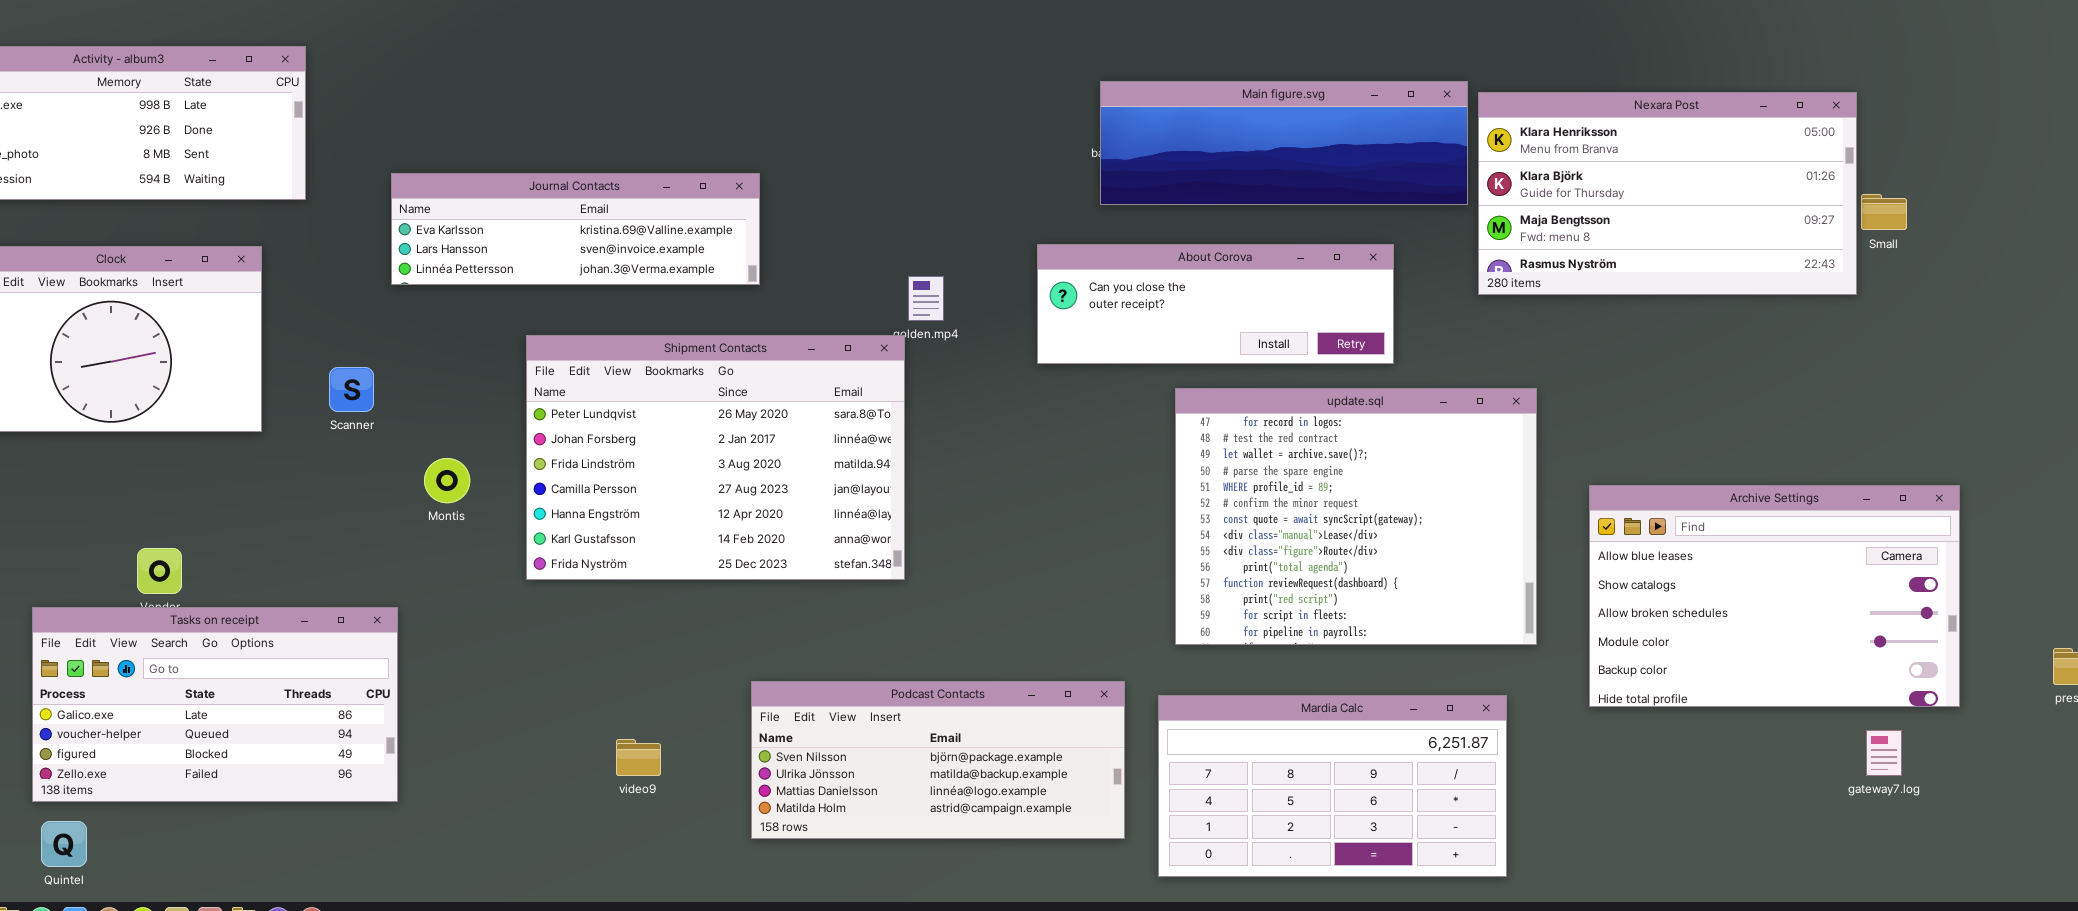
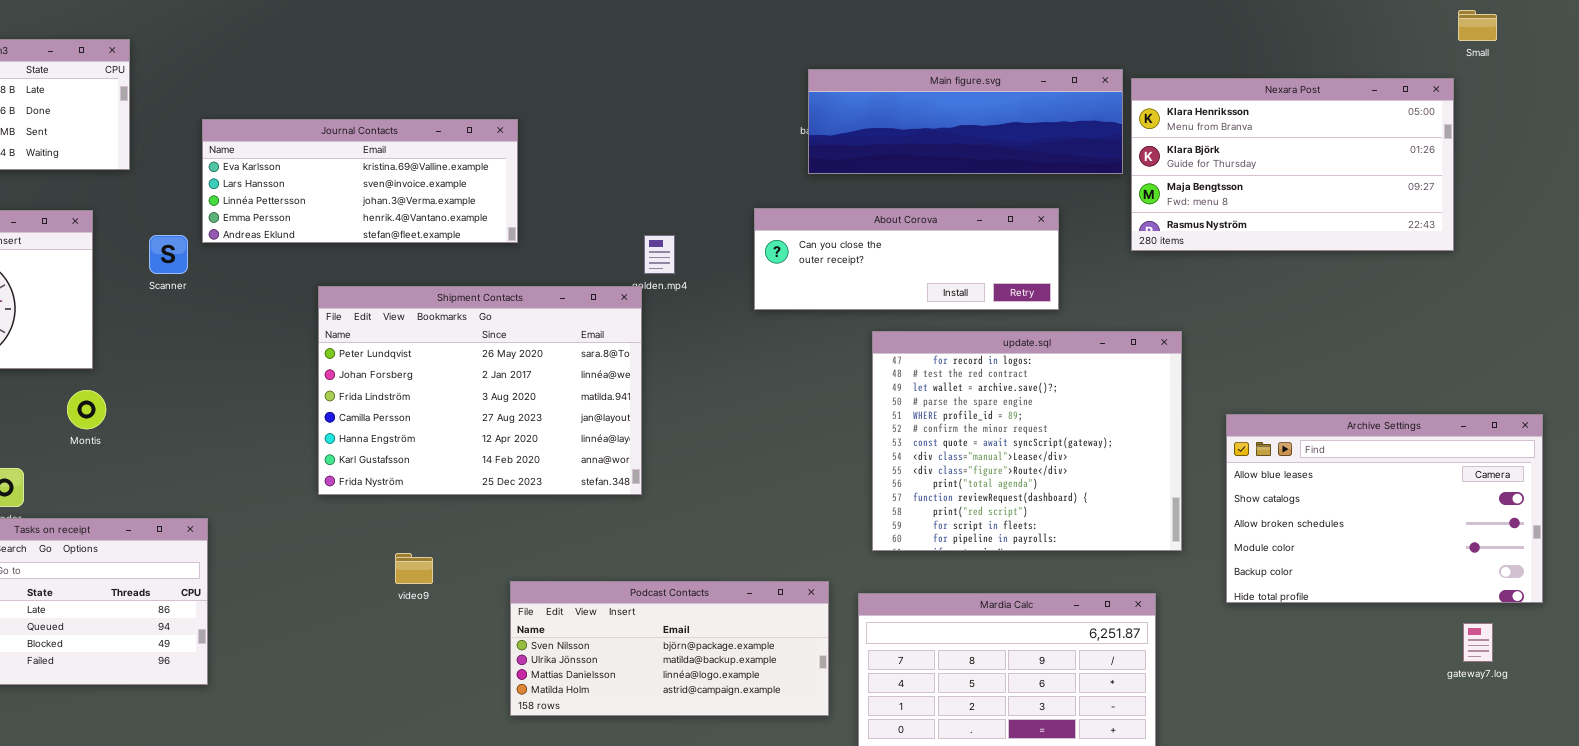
Journal Contacts: [391,173,760,285] -> [202,119,518,243], resized
Small: [1861,194,1907,230] -> [1458,10,1497,41], moved
Scanner: [329,367,374,412] -> [149,235,188,274], moved
Montis: [424,458,470,503] -> [67,390,106,429], moved
video9: [616,739,661,776] -> [395,553,433,584], moved

